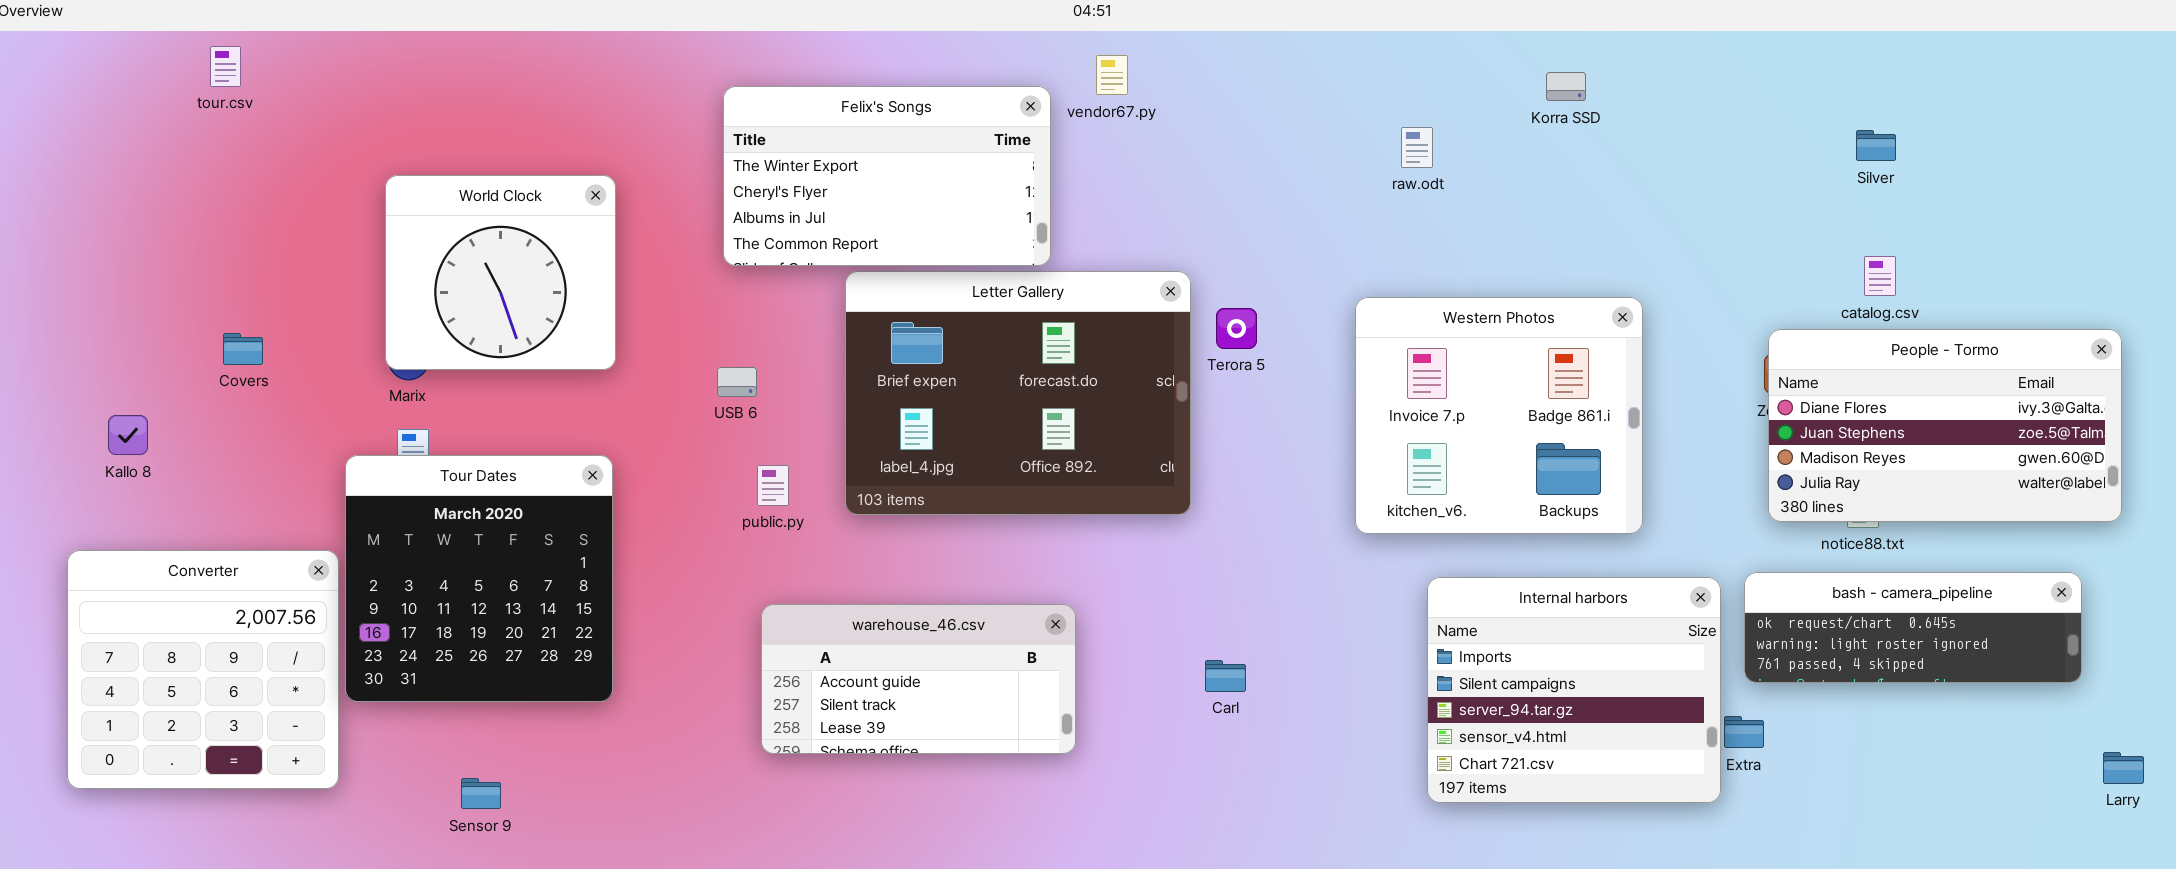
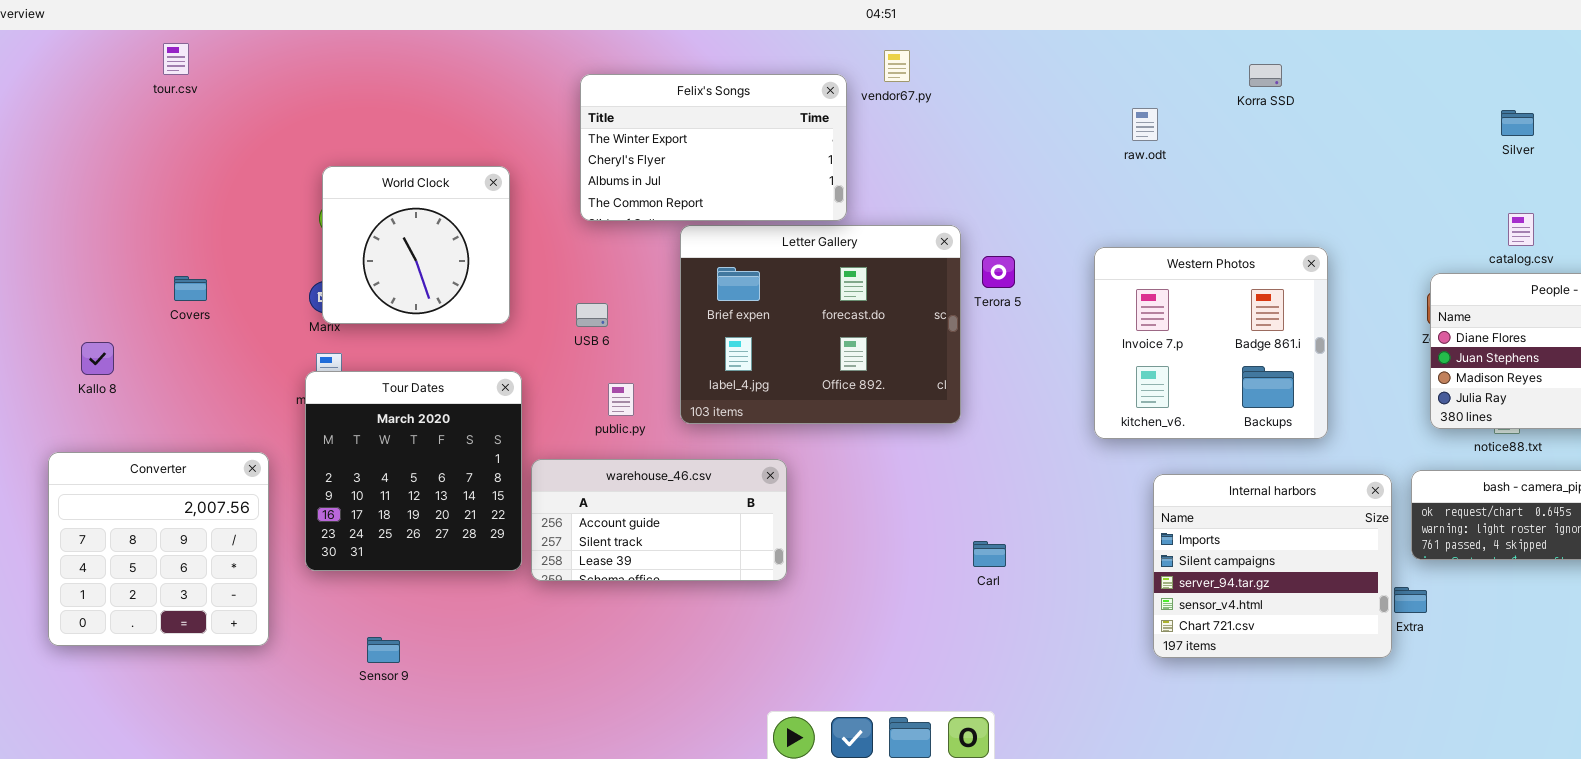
World Clock: [385,175,616,370] -> [322,166,510,324], moved
Tour Dates: [345,455,613,702] -> [305,371,522,571], moved
warehouse_46.csv: [761,604,1076,754] -> [531,459,787,581], moved

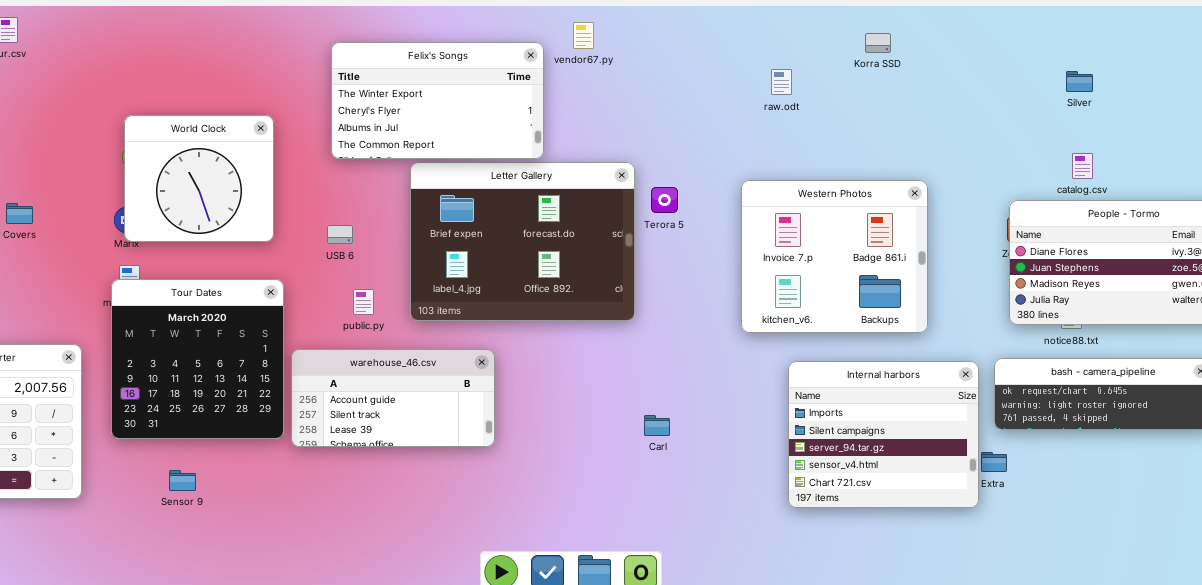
Sensor 9: [367,637,400,663] -> [169,470,196,491], moved

